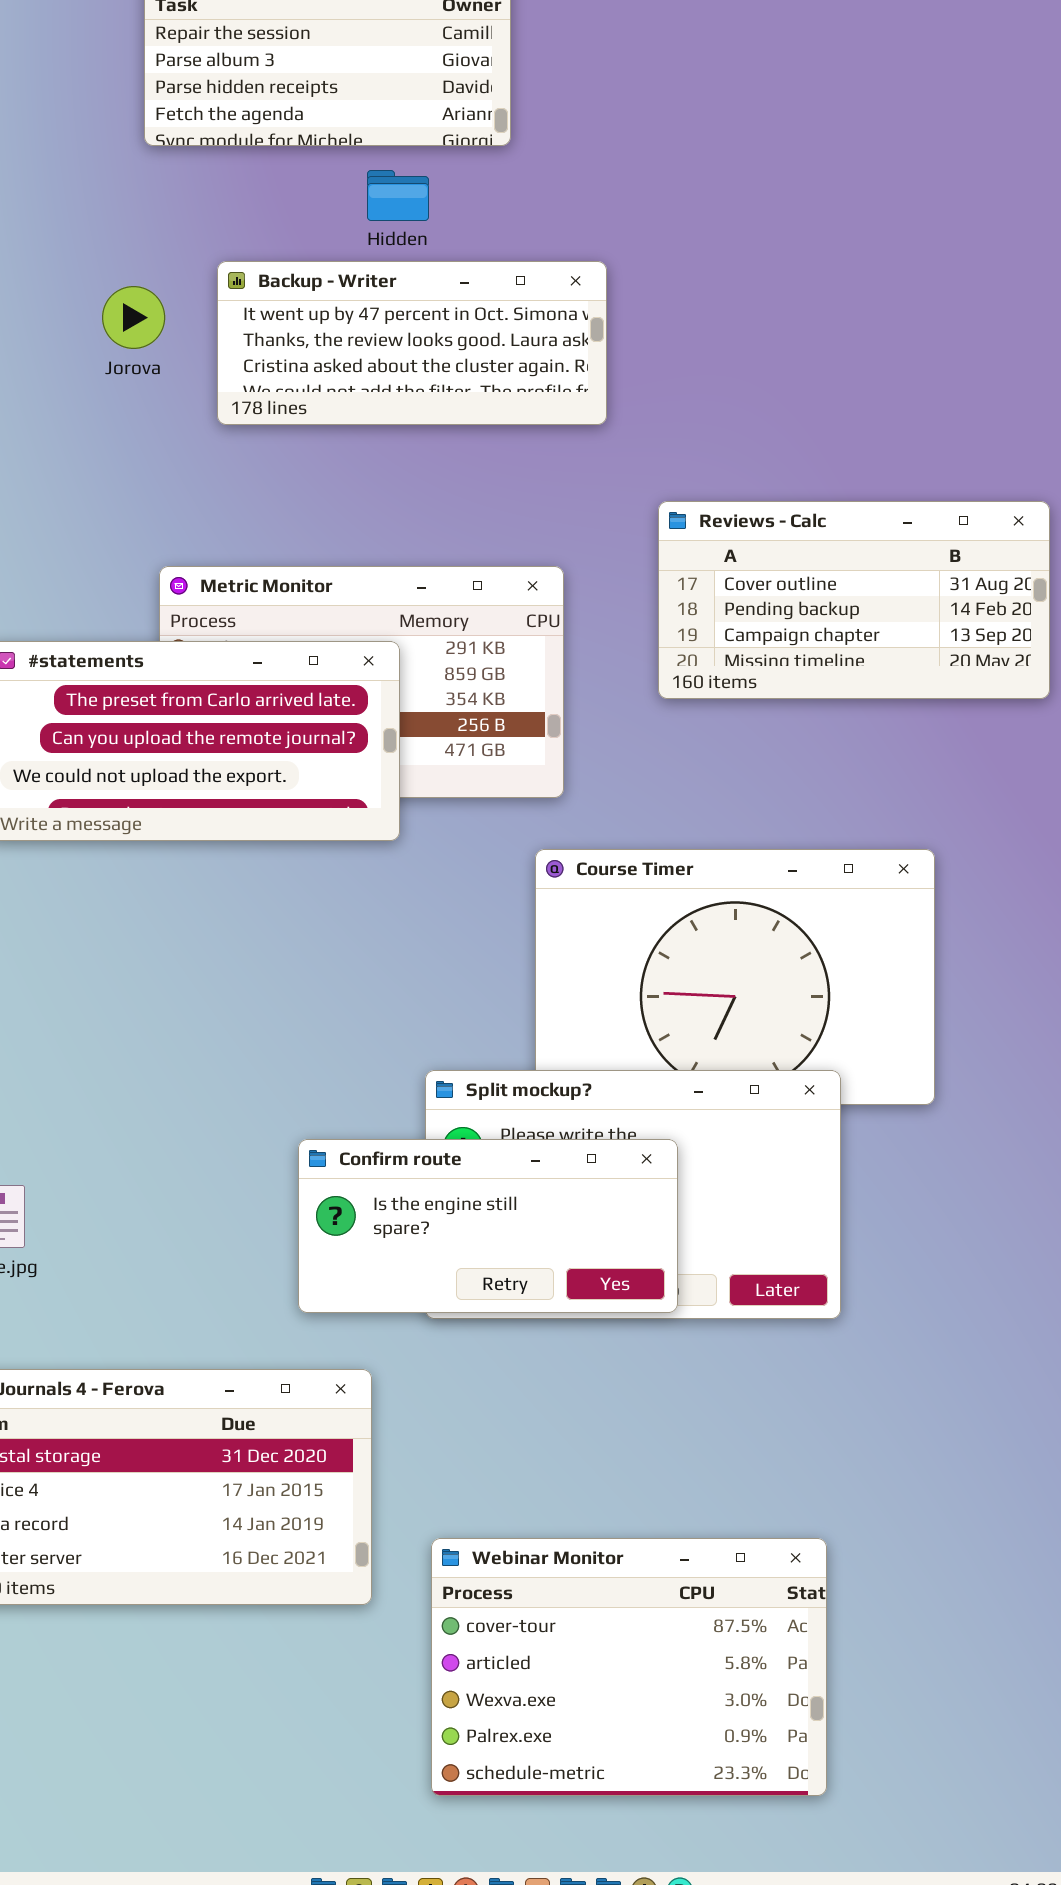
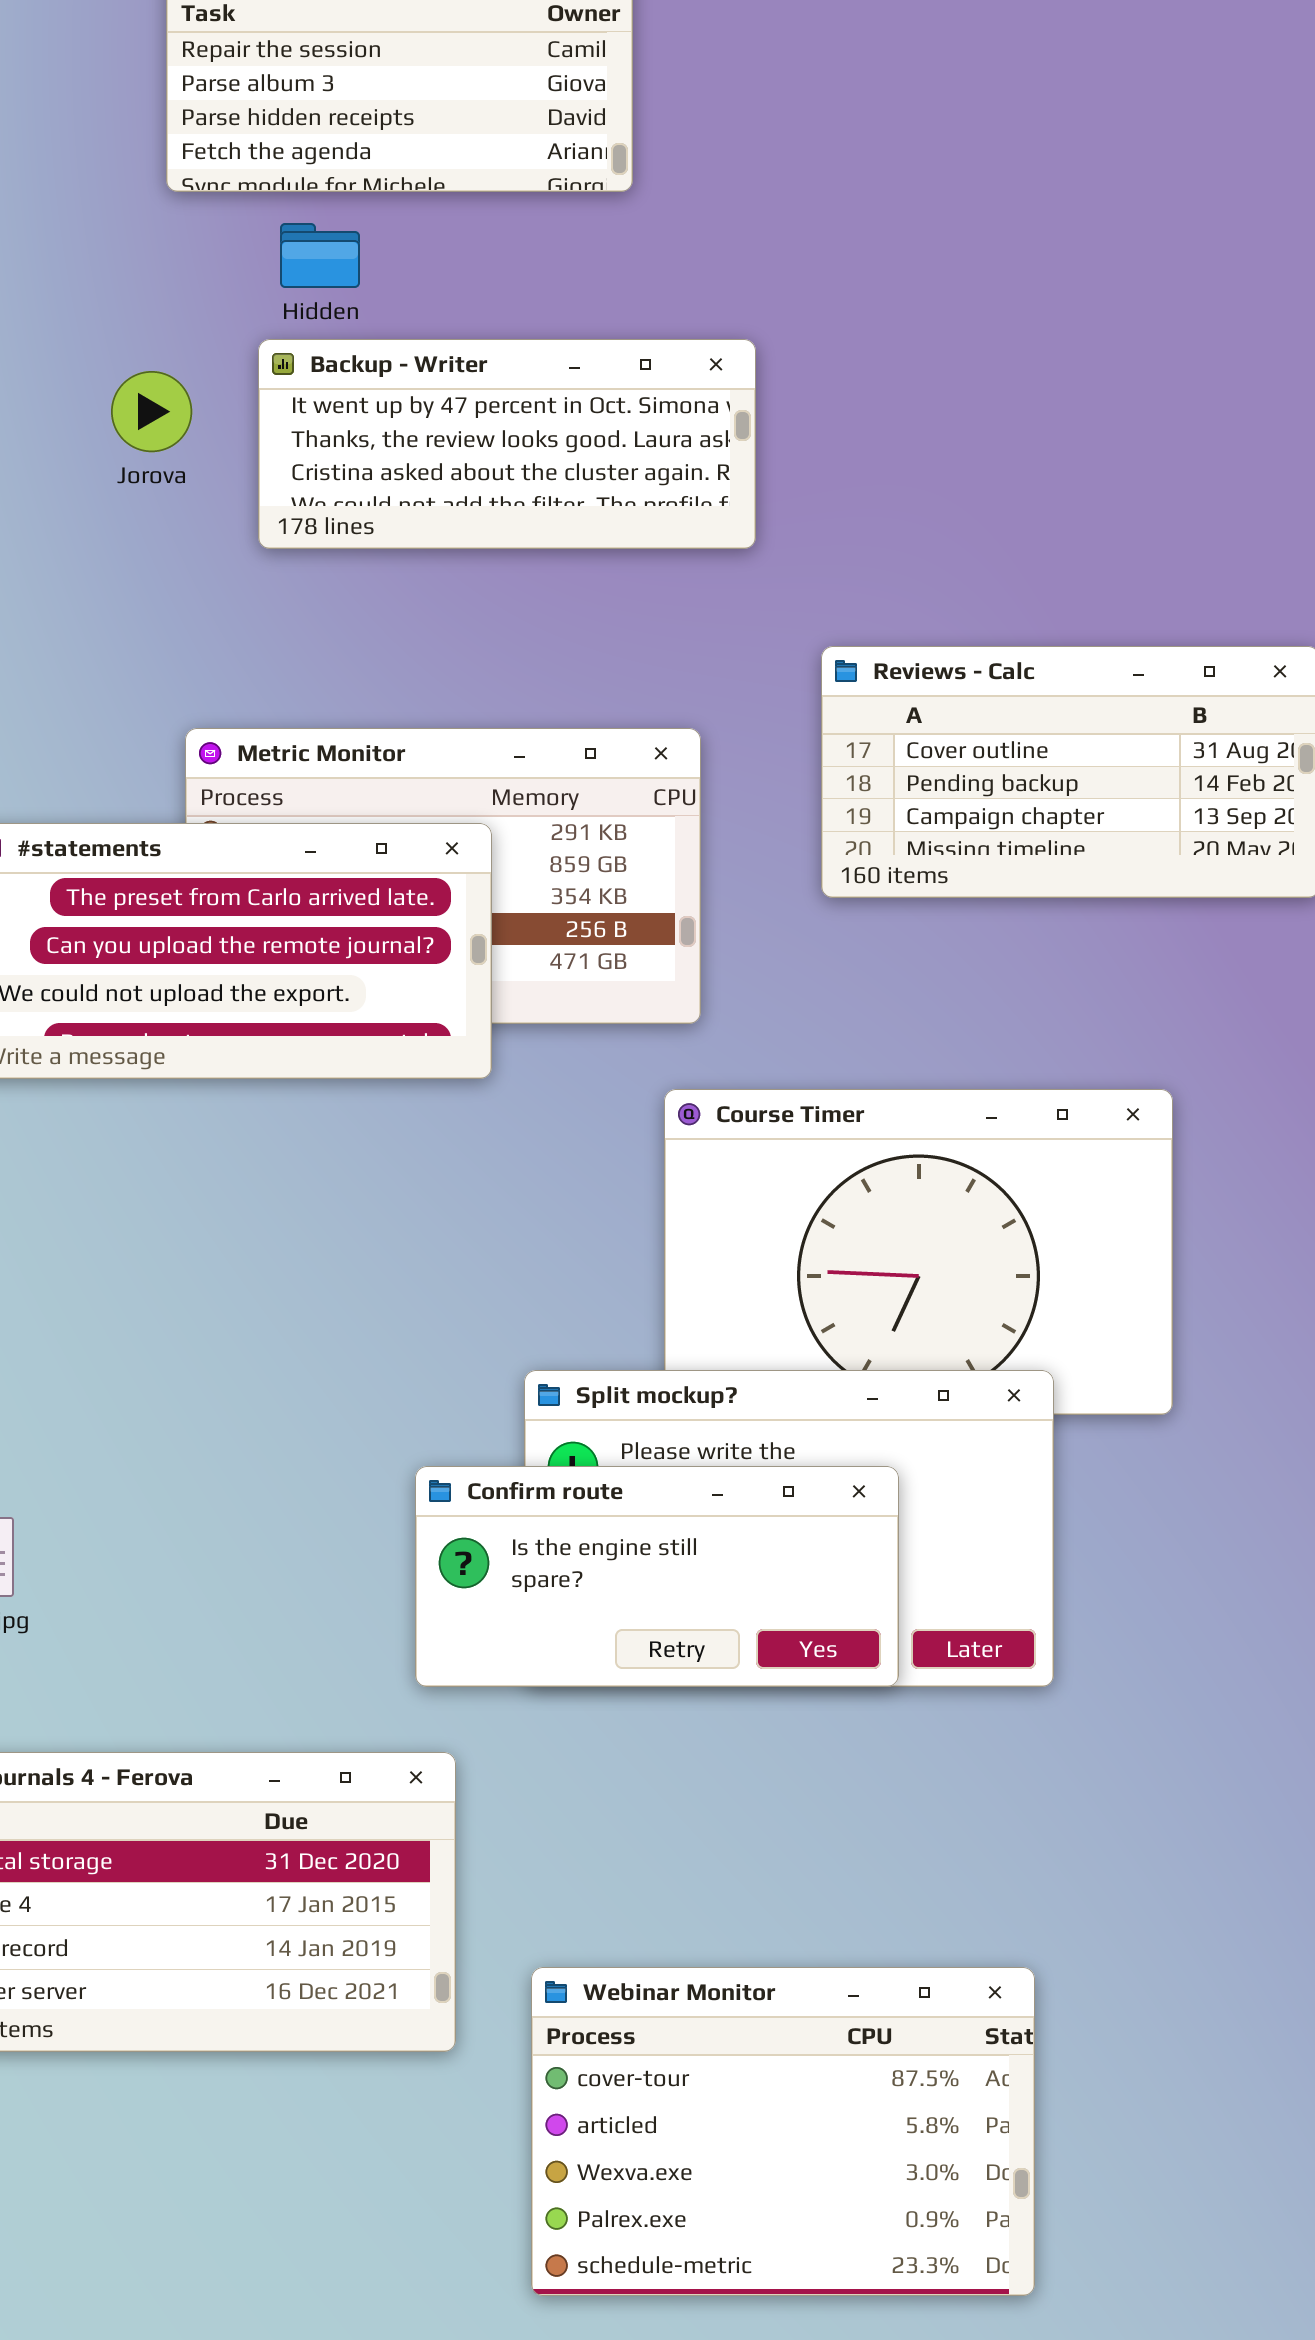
Hidden: [367,170,429,221] -> [280,223,360,288], moved
Confirm route: [298,1139,678,1313] -> [415,1466,899,1687], moved

